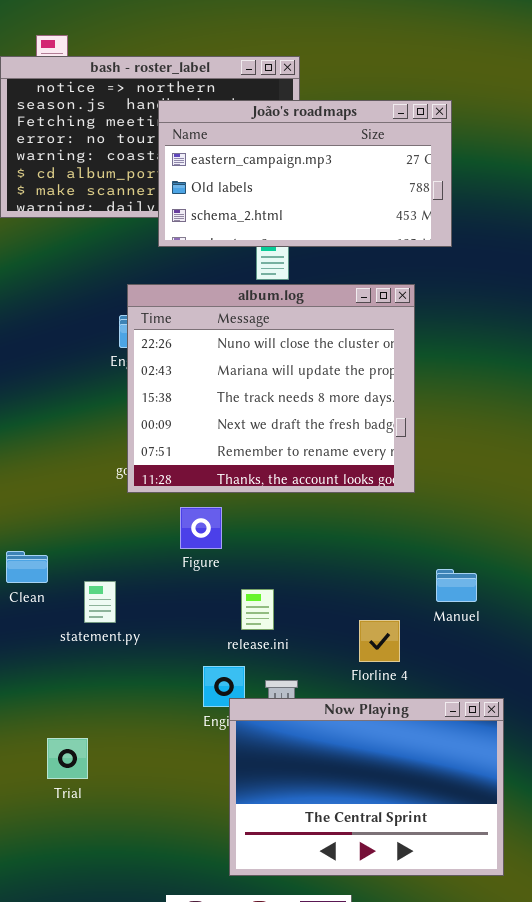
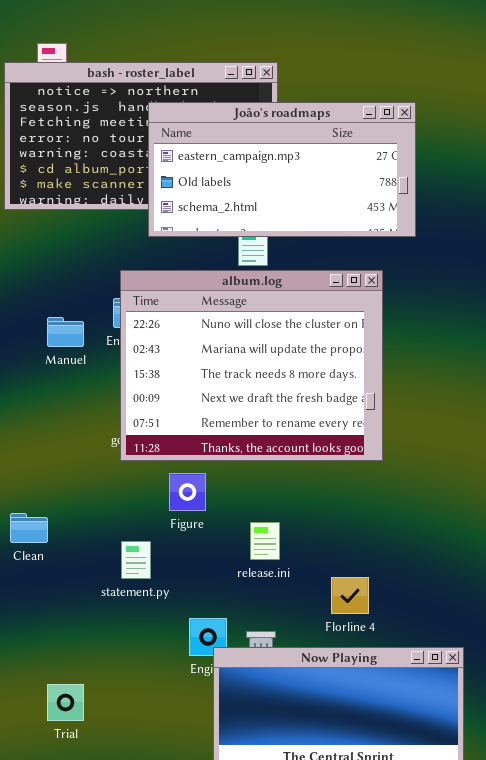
Manuel: [436,569,477,602] -> [47,317,84,347], moved
statement.py: [84,581,116,623] -> [121,541,151,579], moved
release.ini: [241,589,274,630] -> [250,522,280,560], moved

